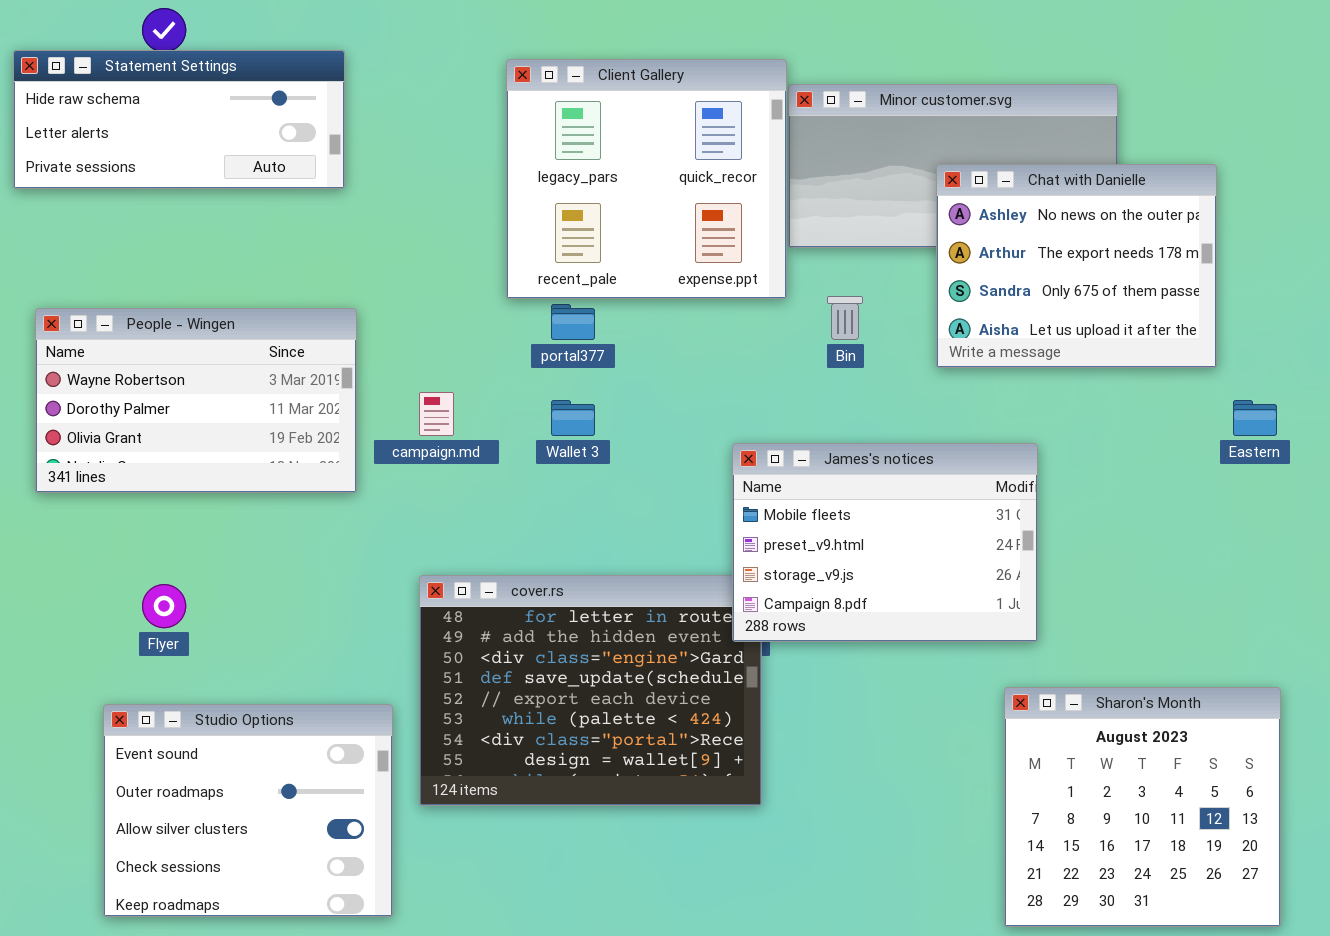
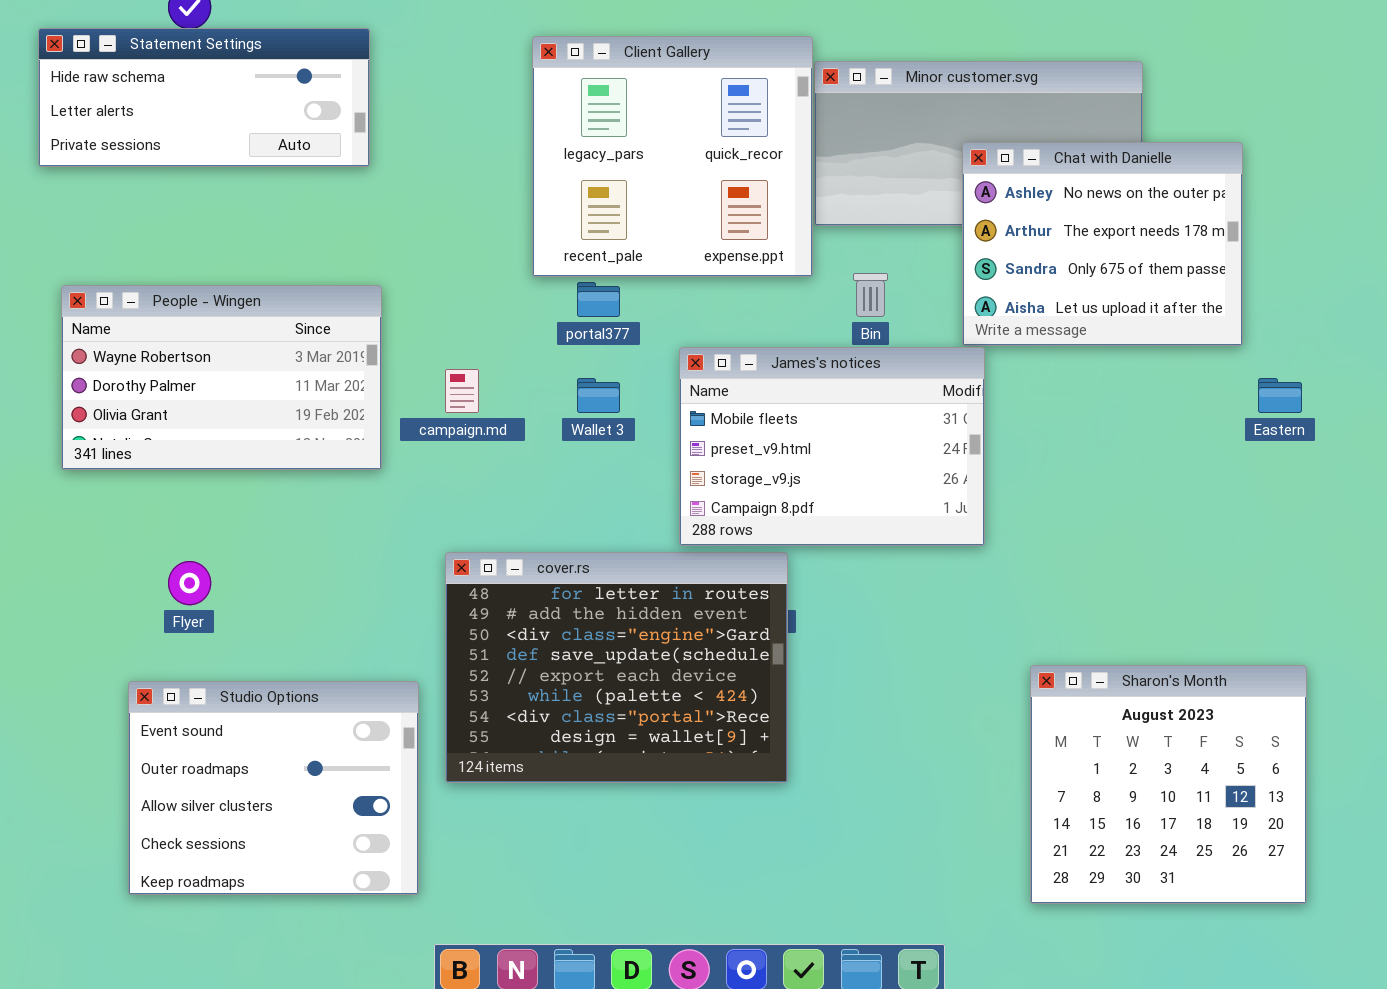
James's notices: [732,443,1038,642] -> [679,347,985,546], moved

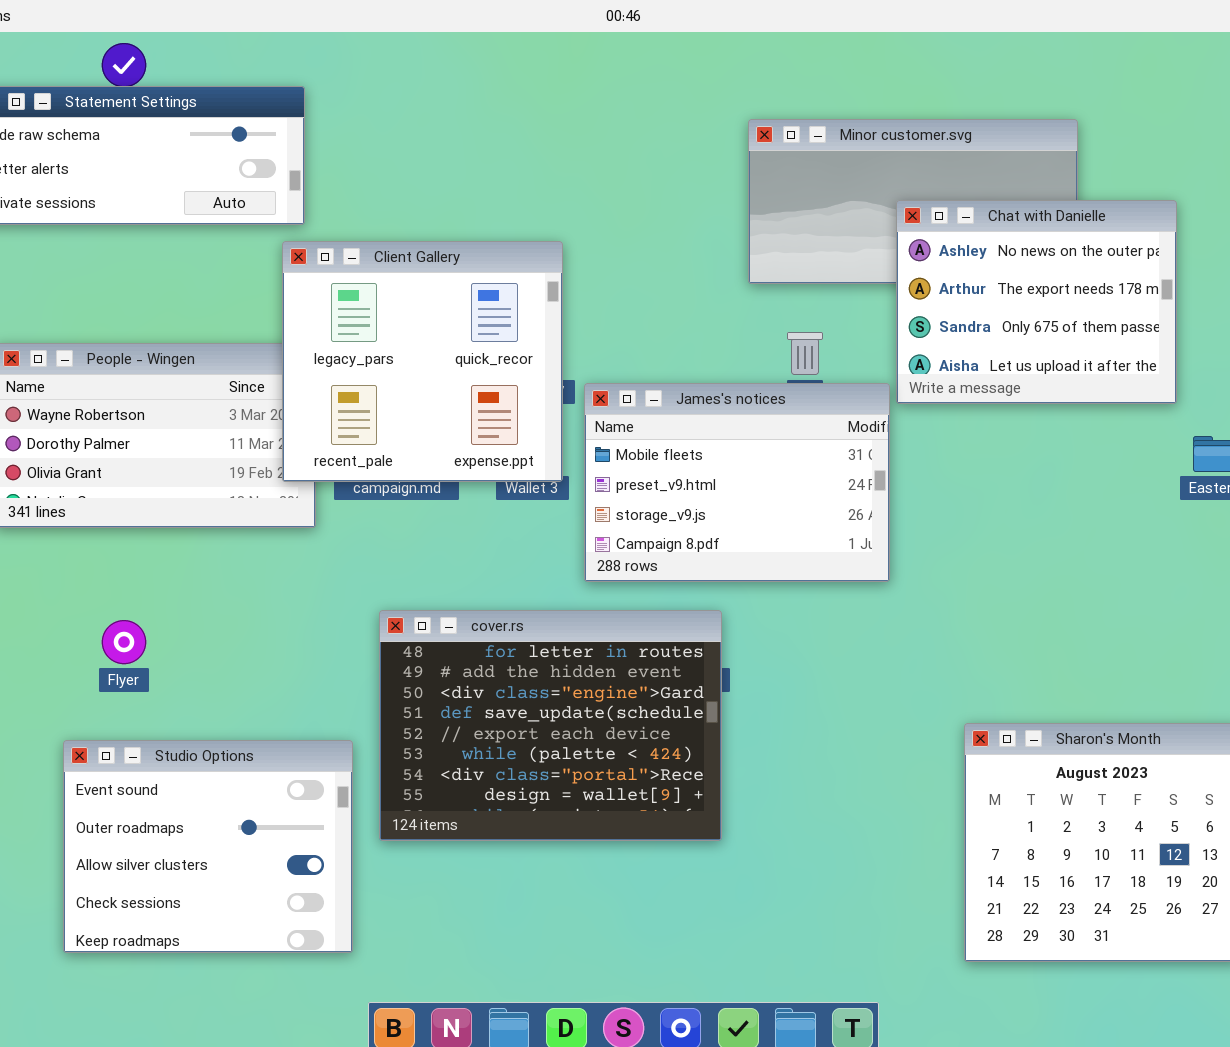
Client Gallery: [532,36,813,277] -> [282,241,563,482], moved
James's notices: [679,347,985,546] -> [584,383,890,582], moved

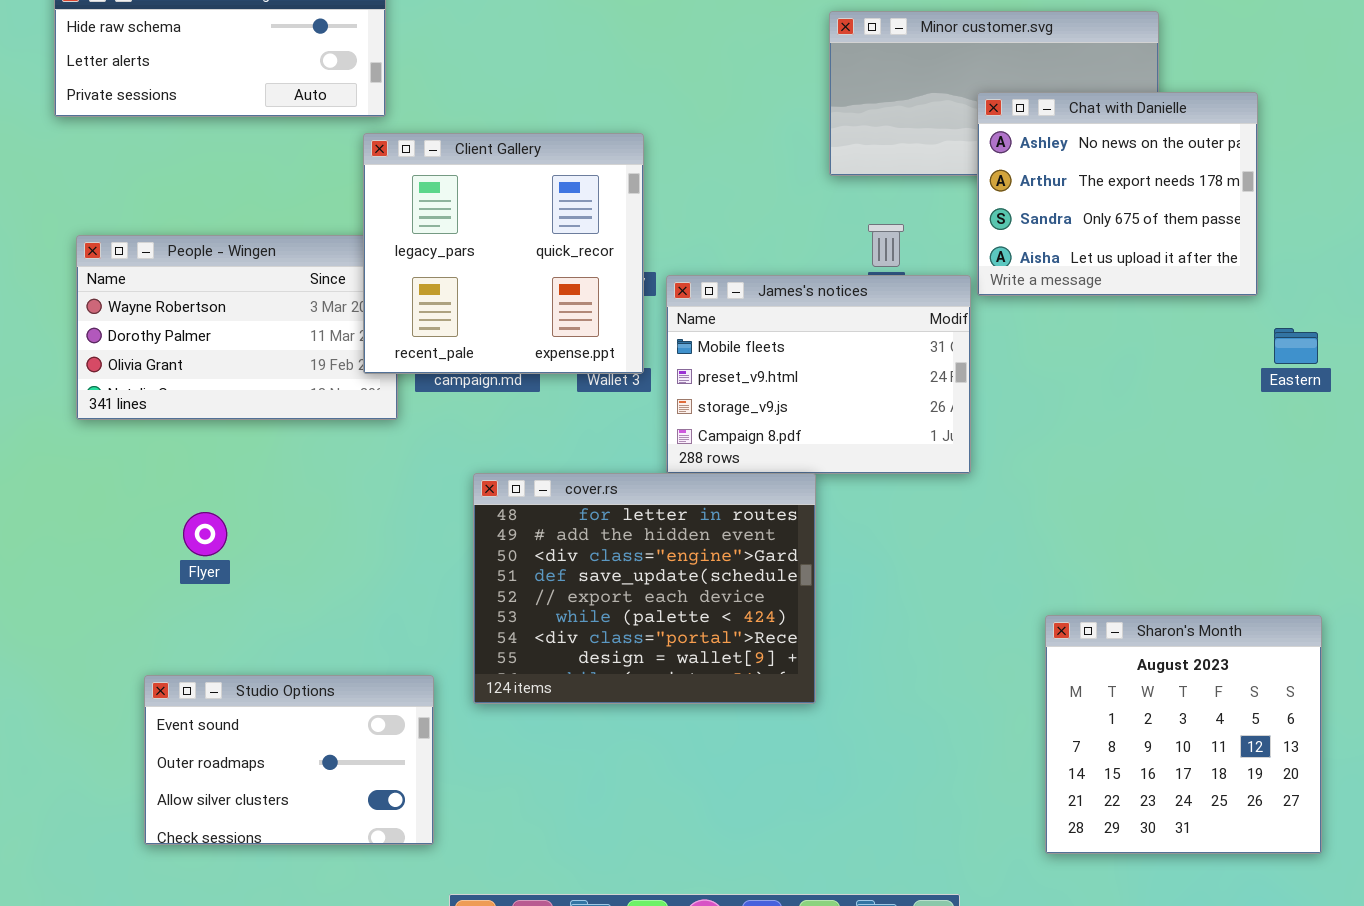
cover.rs: [379,610,722,841] -> [473,473,816,704], moved
Studio Options: [63,740,353,953] -> [144,675,434,845], resized

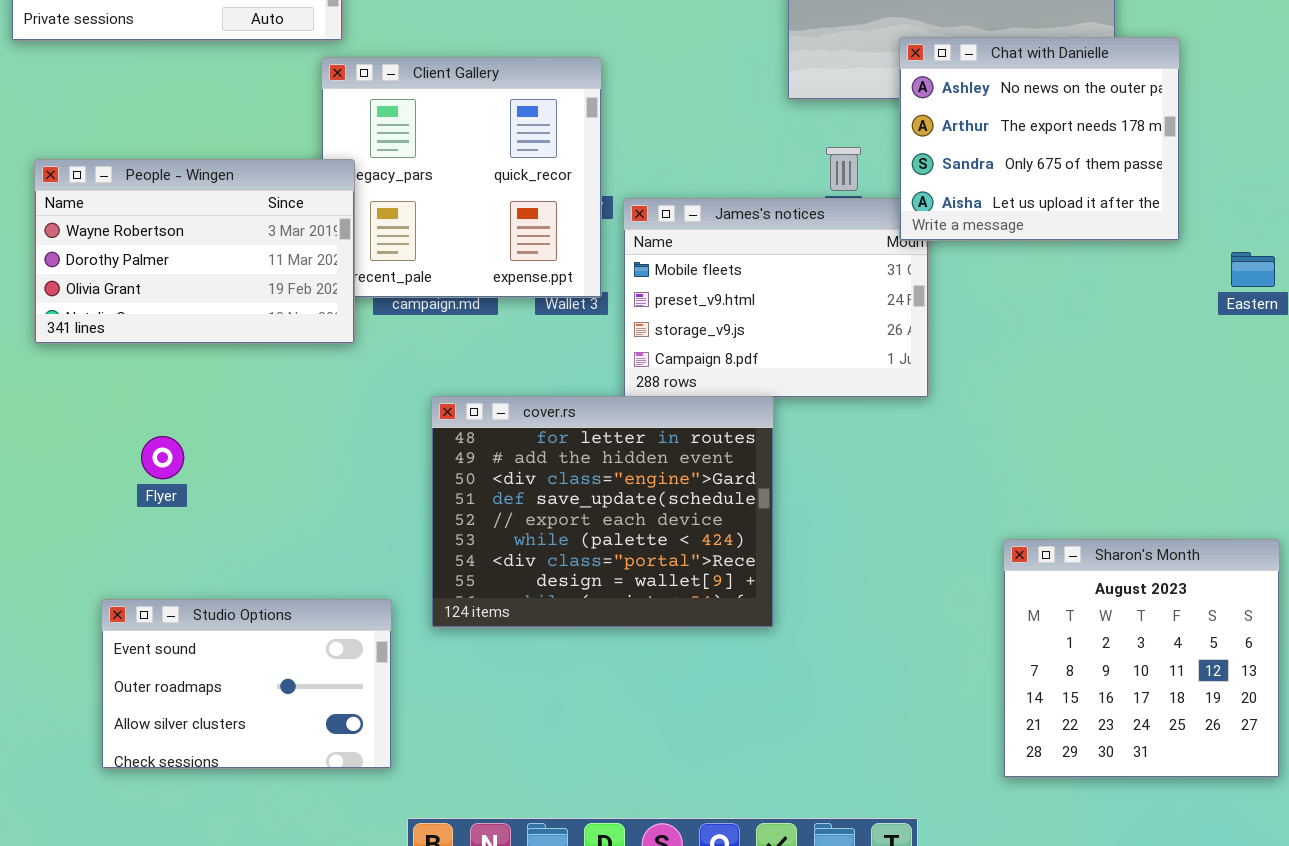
Chat with Danielle: [977,92,1258,296] -> [899,37,1180,241], moved
People - Wingen: [76,235,398,420] -> [34,159,355,344], raised

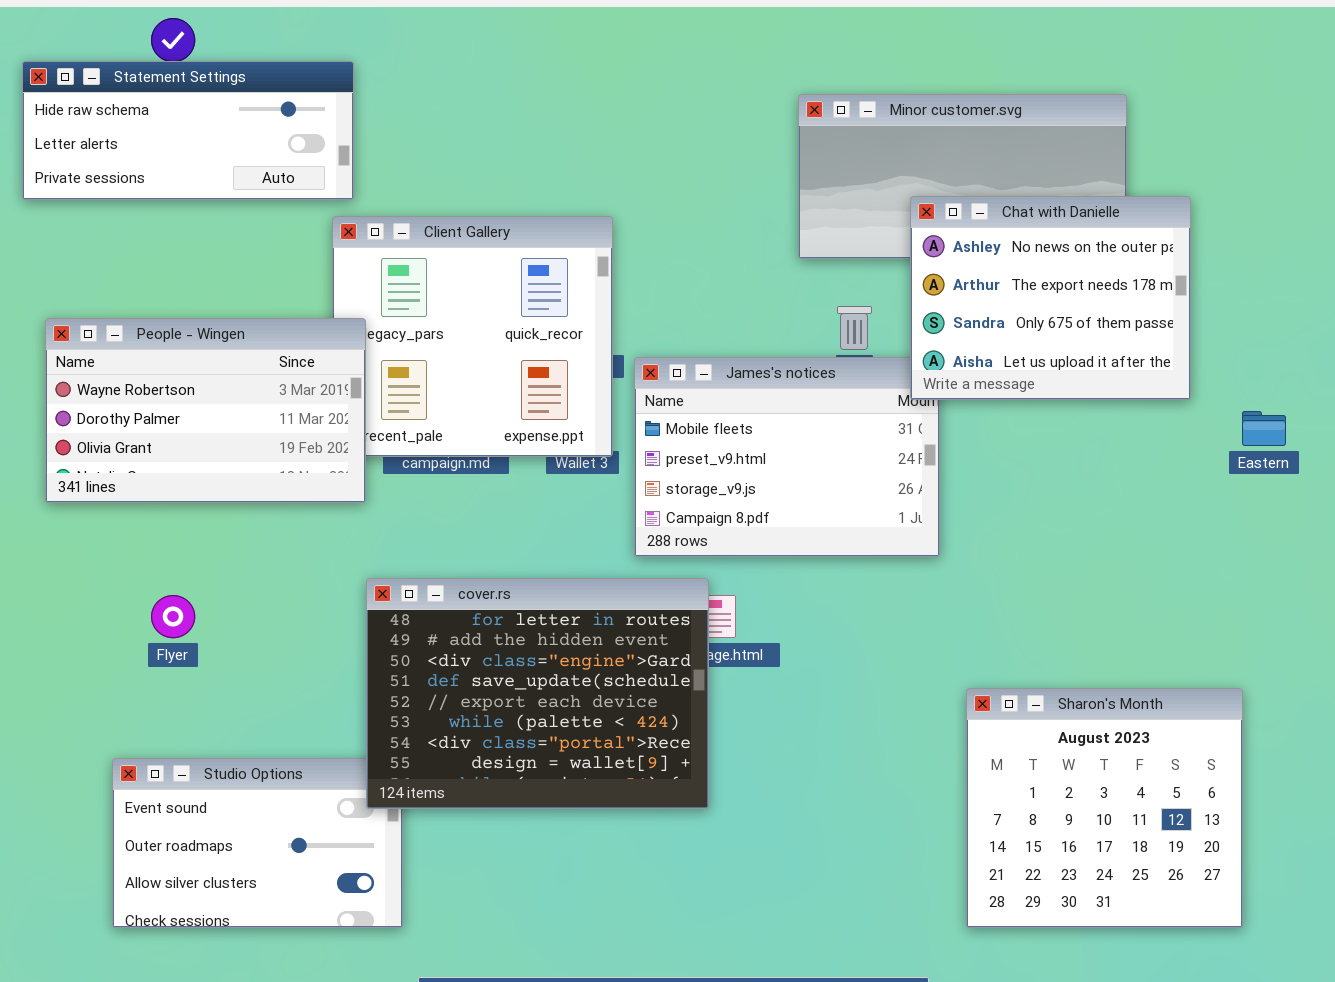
cover.rs: [431,396,774,628] -> [366,578,709,809], moved
Sharon's Month: [1003,539,1280,778] -> [966,688,1243,928], moved

